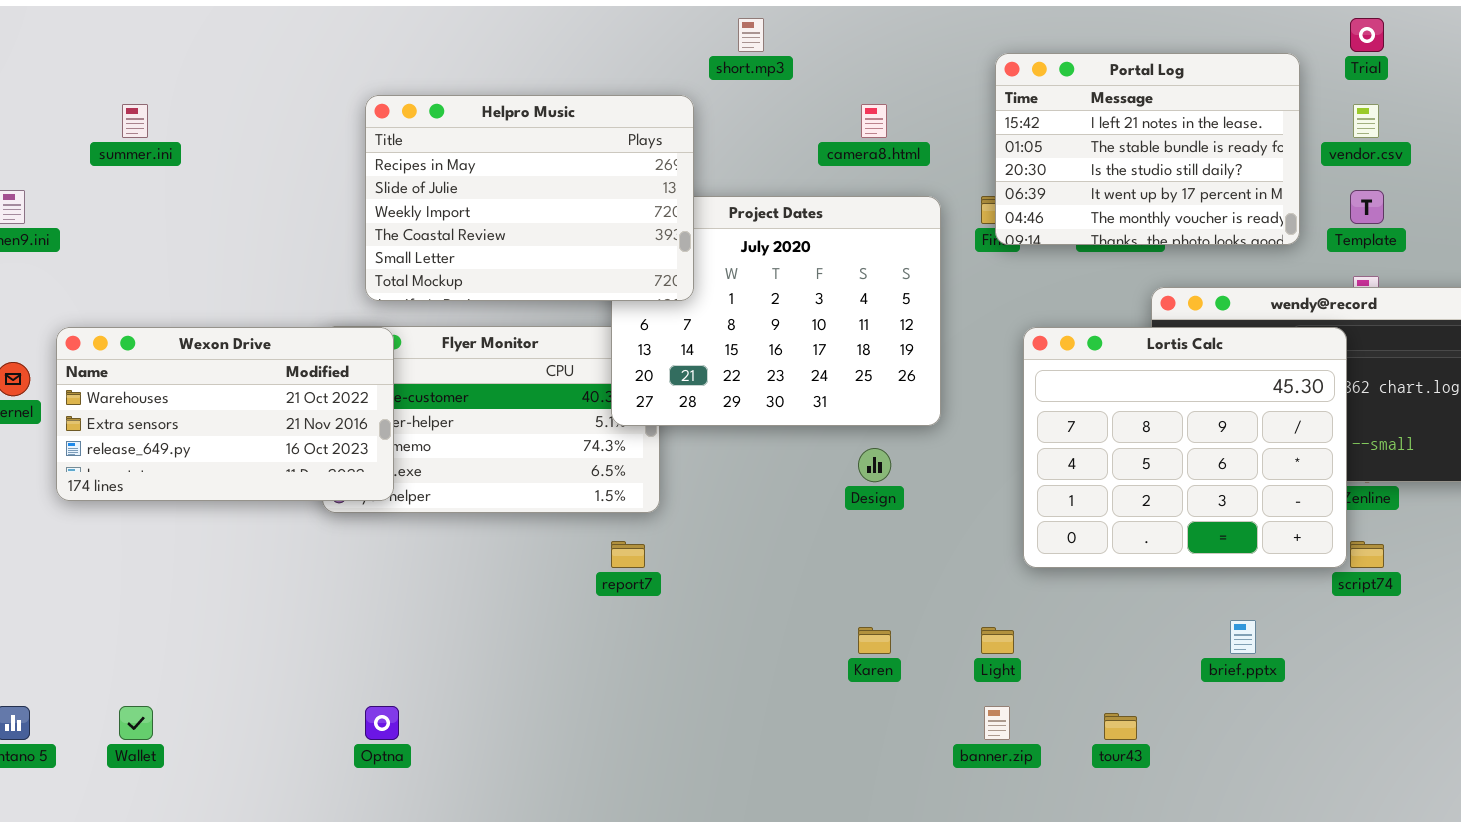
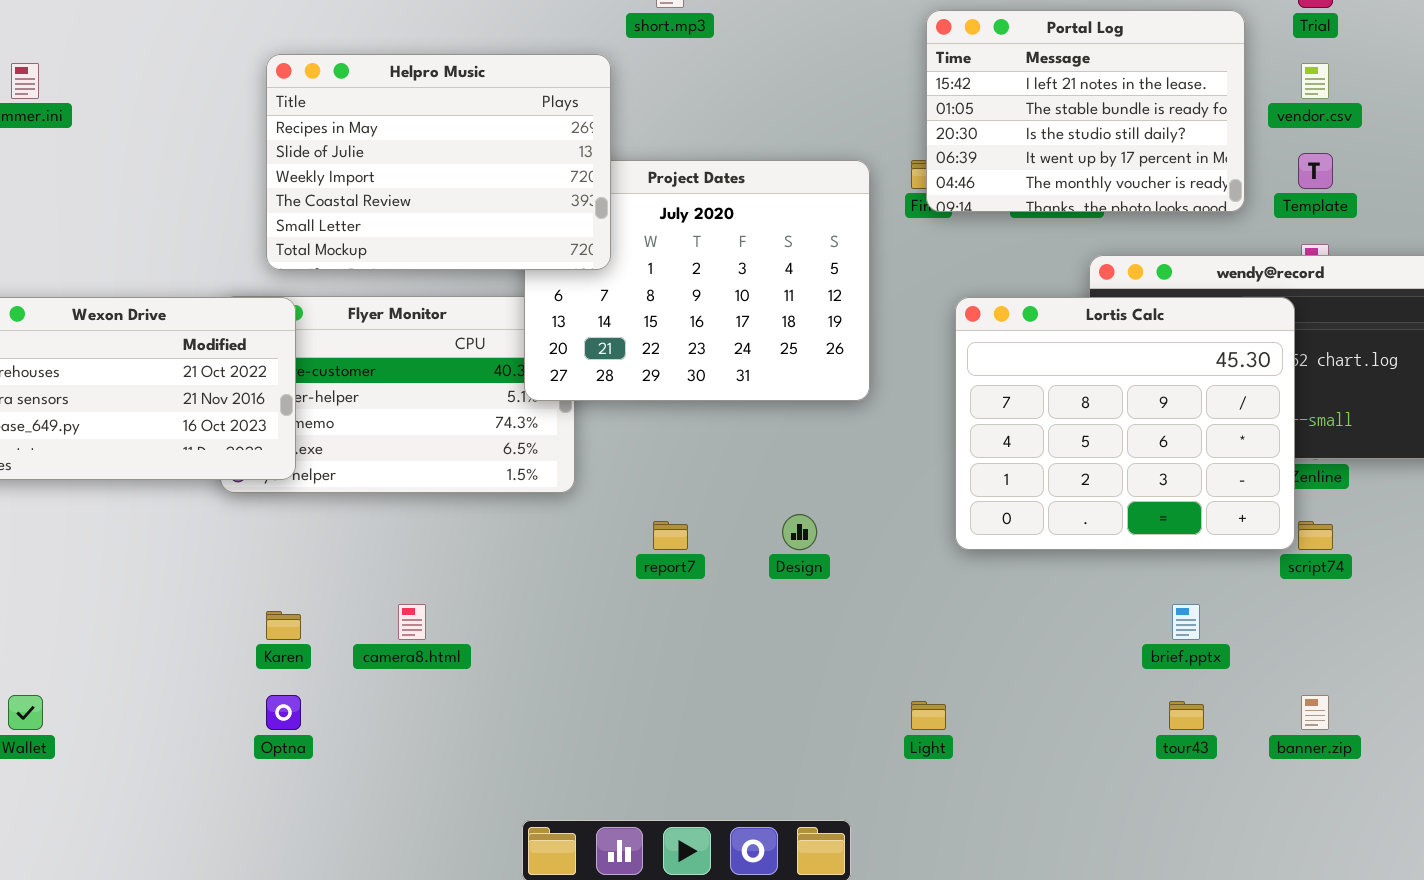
camera8.html: [861,104,887,138] -> [398,604,426,640], moved
Design: [858,448,891,482] -> [782,514,817,550], moved
report7: [611,541,645,568] -> [653,521,688,550], moved
Karen: [858,627,891,654] -> [266,611,301,640], moved
Light: [981,627,1014,654] -> [911,701,946,730], moved
banner.zip: [984,706,1010,740] -> [1301,695,1329,730], moved
tour43: [1104,713,1137,740] -> [1169,701,1204,730], moved

